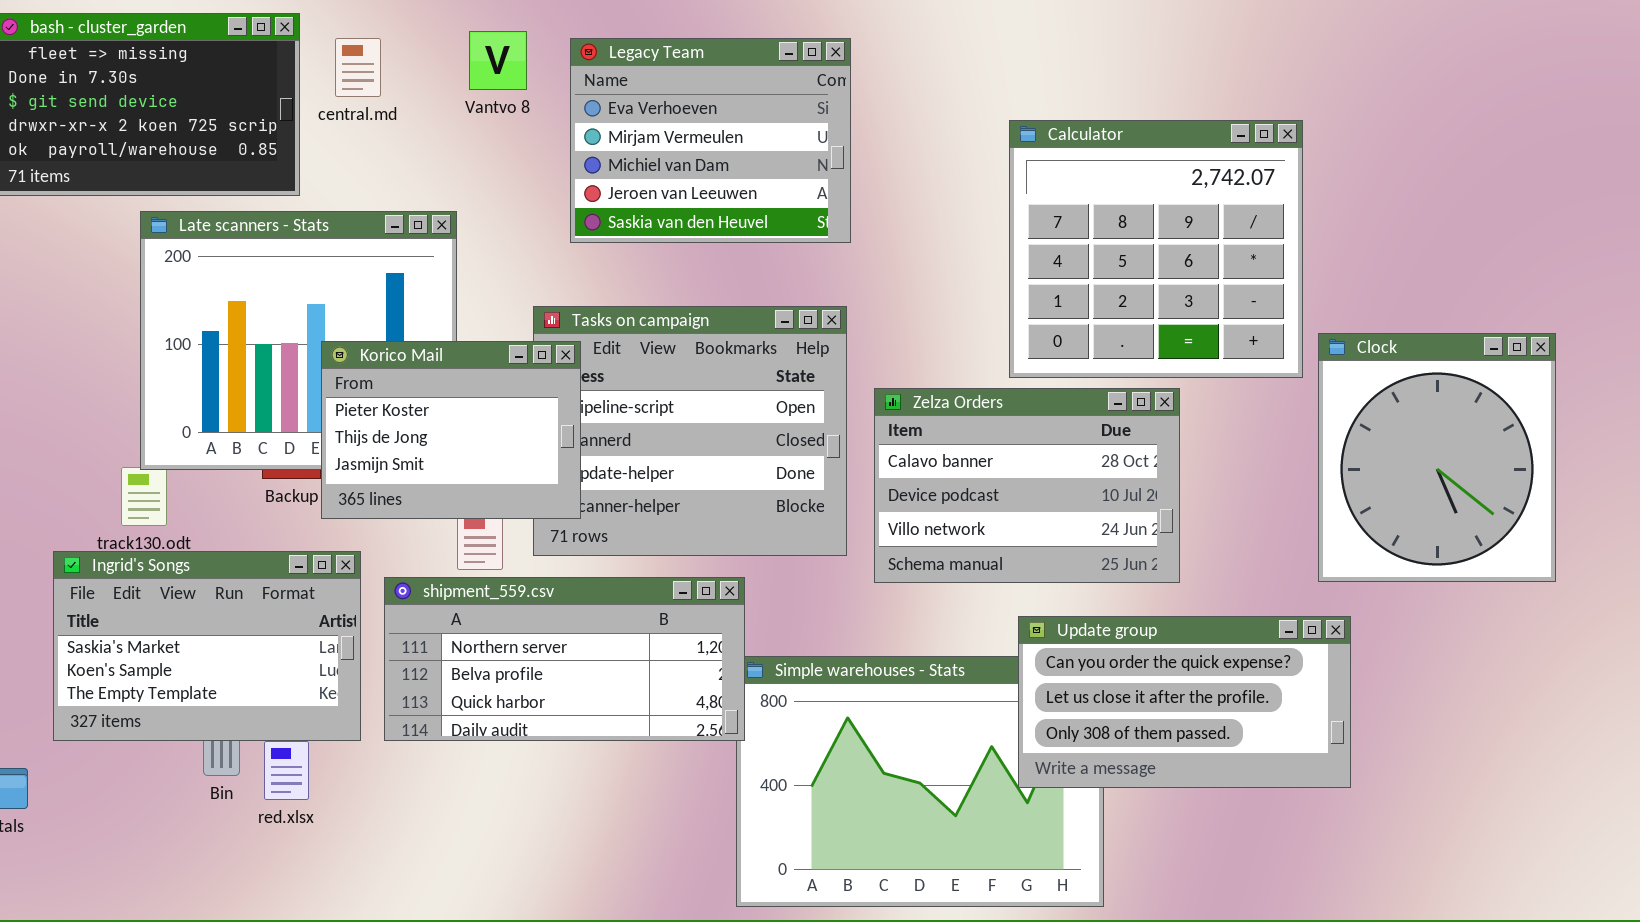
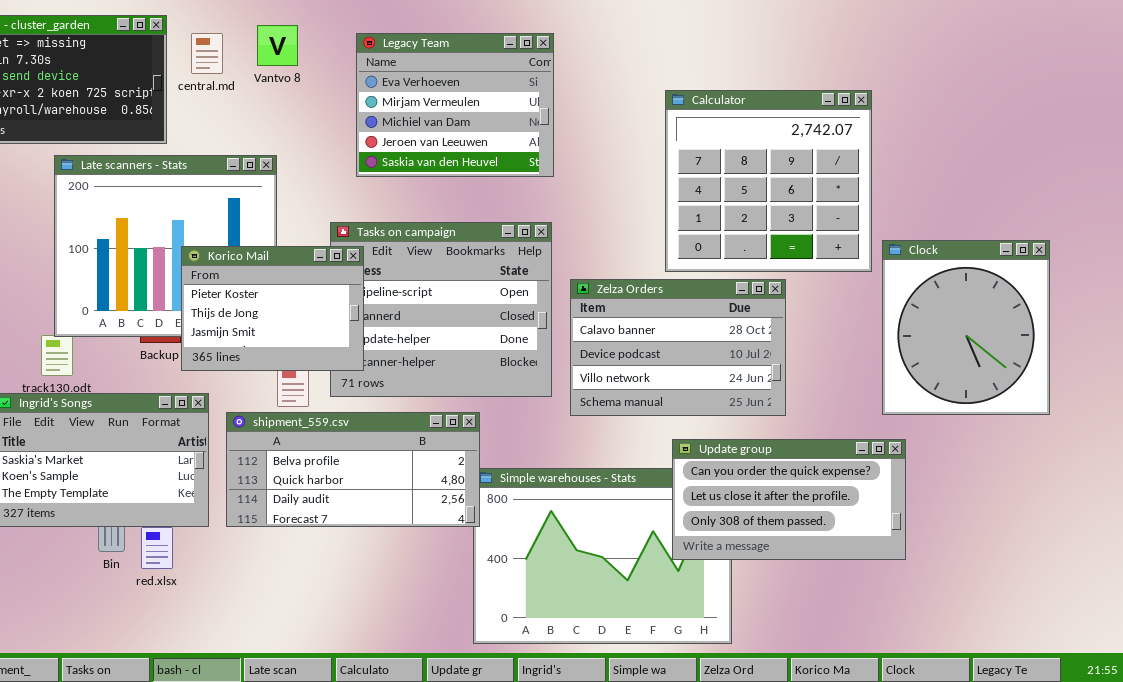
Vantvo 8: [469,31,527,90] -> [257,25,298,66], moved
shipment_559.csv: [384,577,745,741] -> [226,412,480,527], scrolled down 1 row

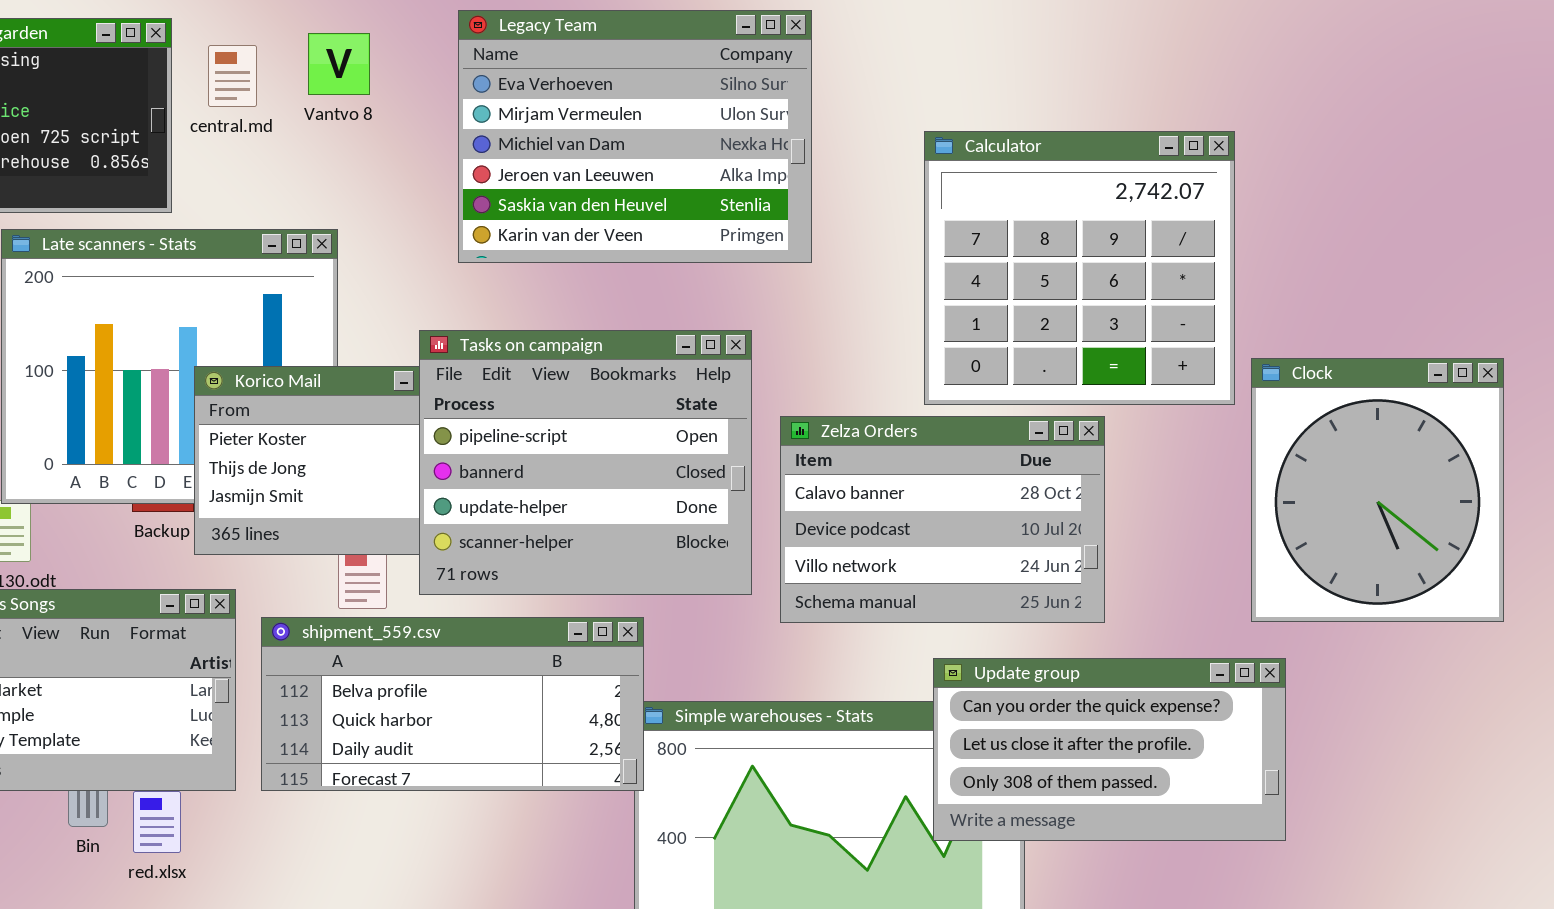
Legacy Team: [356,33,554,177] -> [458,10,812,263], resized
Tasks on campaign: [330,222,552,397] -> [419,330,752,595], raised

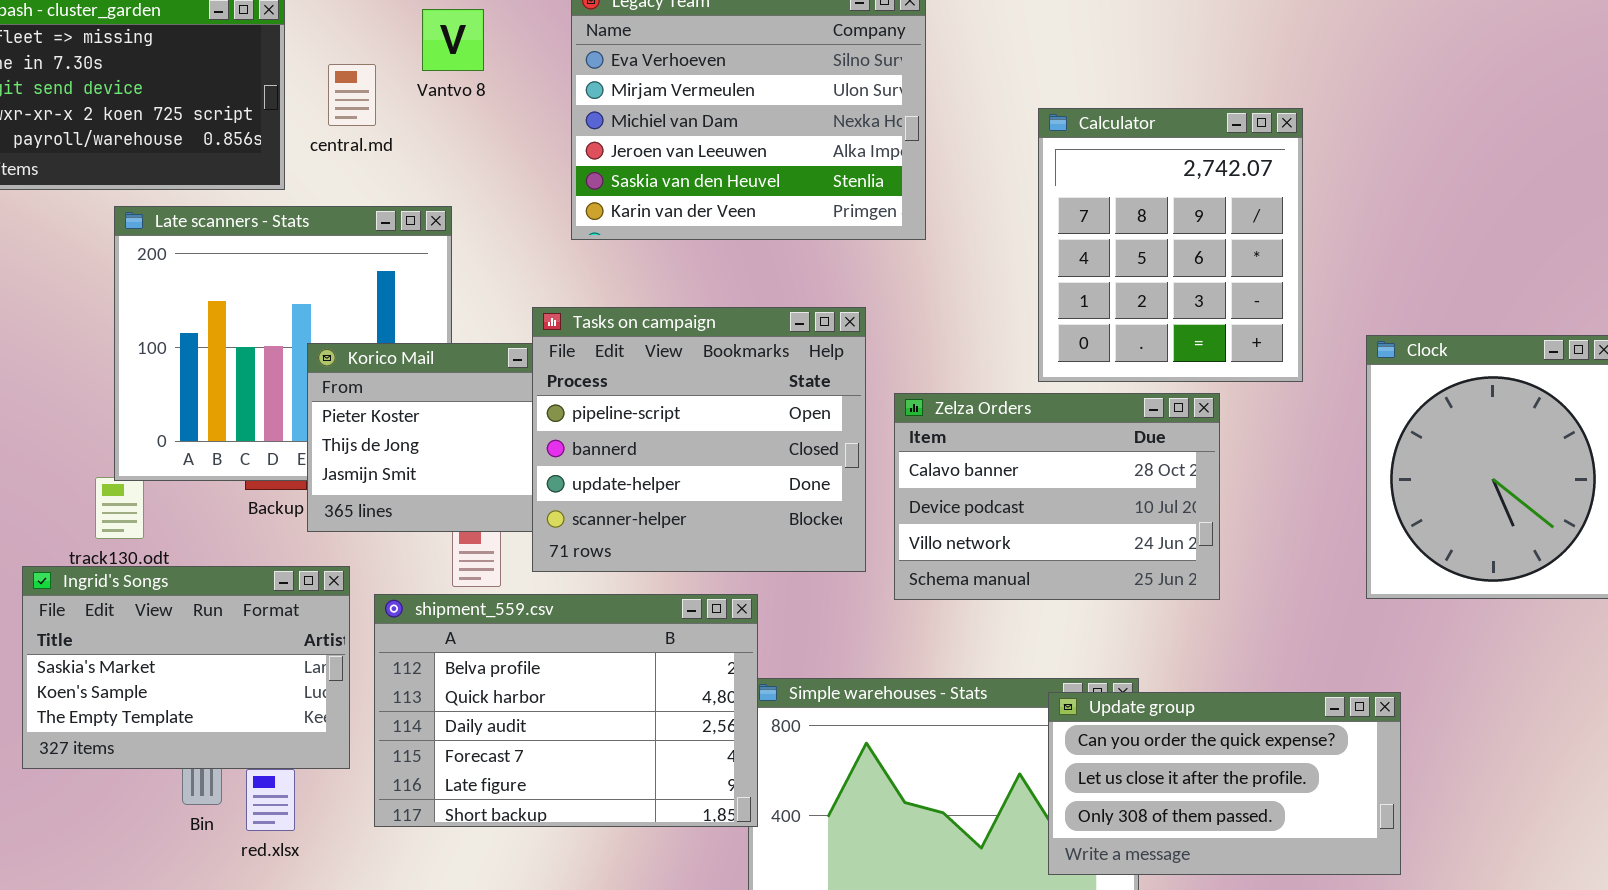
central.md: [208,45,257,107] -> [328,64,376,126], moved
Calculator: [924,131,1235,405] -> [1038,108,1303,382], resized
shipment_559.csv: [261,617,644,791] -> [374,594,758,827], resized
Update group: [933,658,1286,841] -> [1048,692,1401,875], moved

